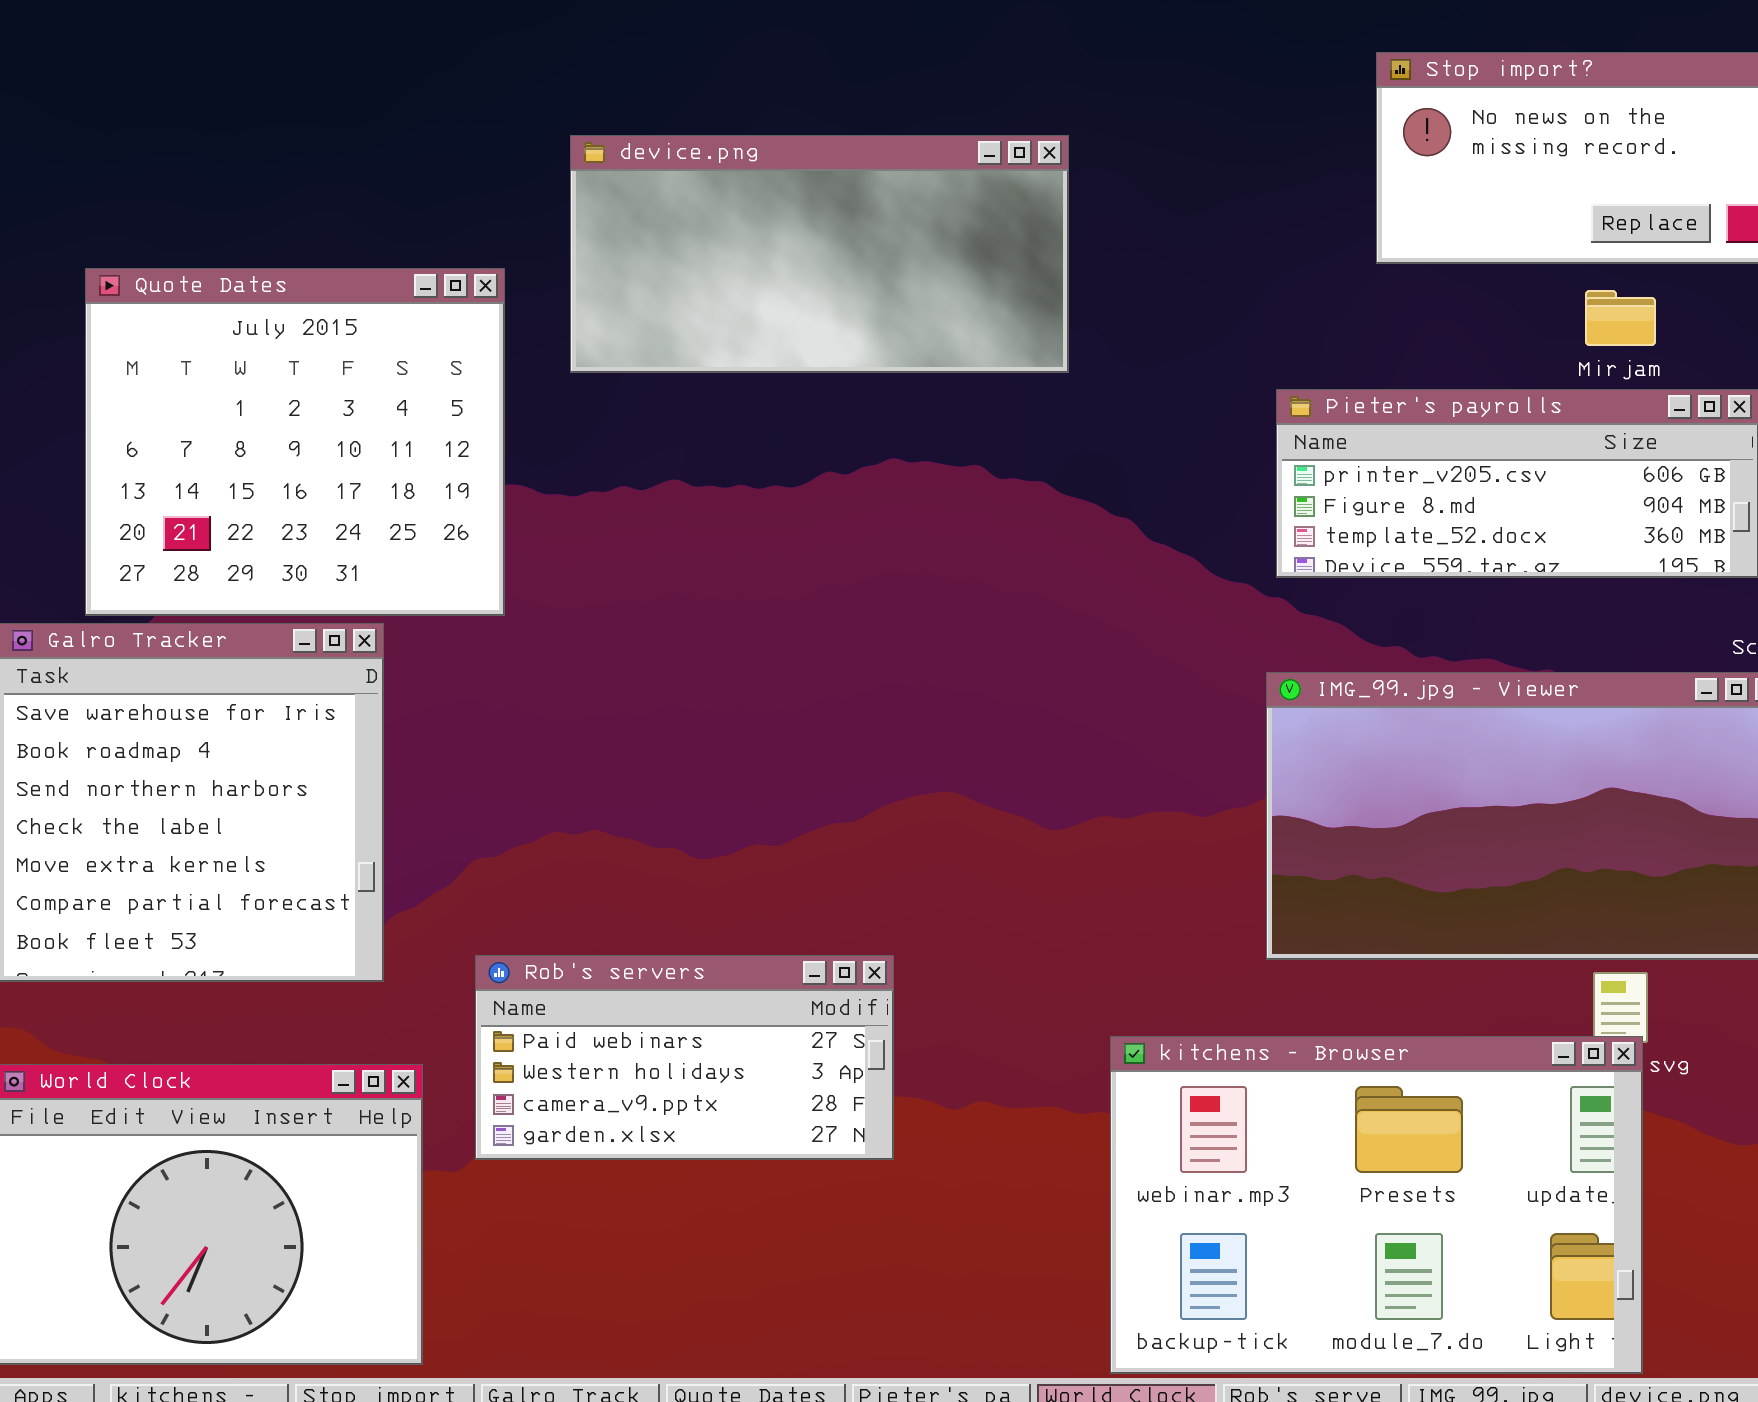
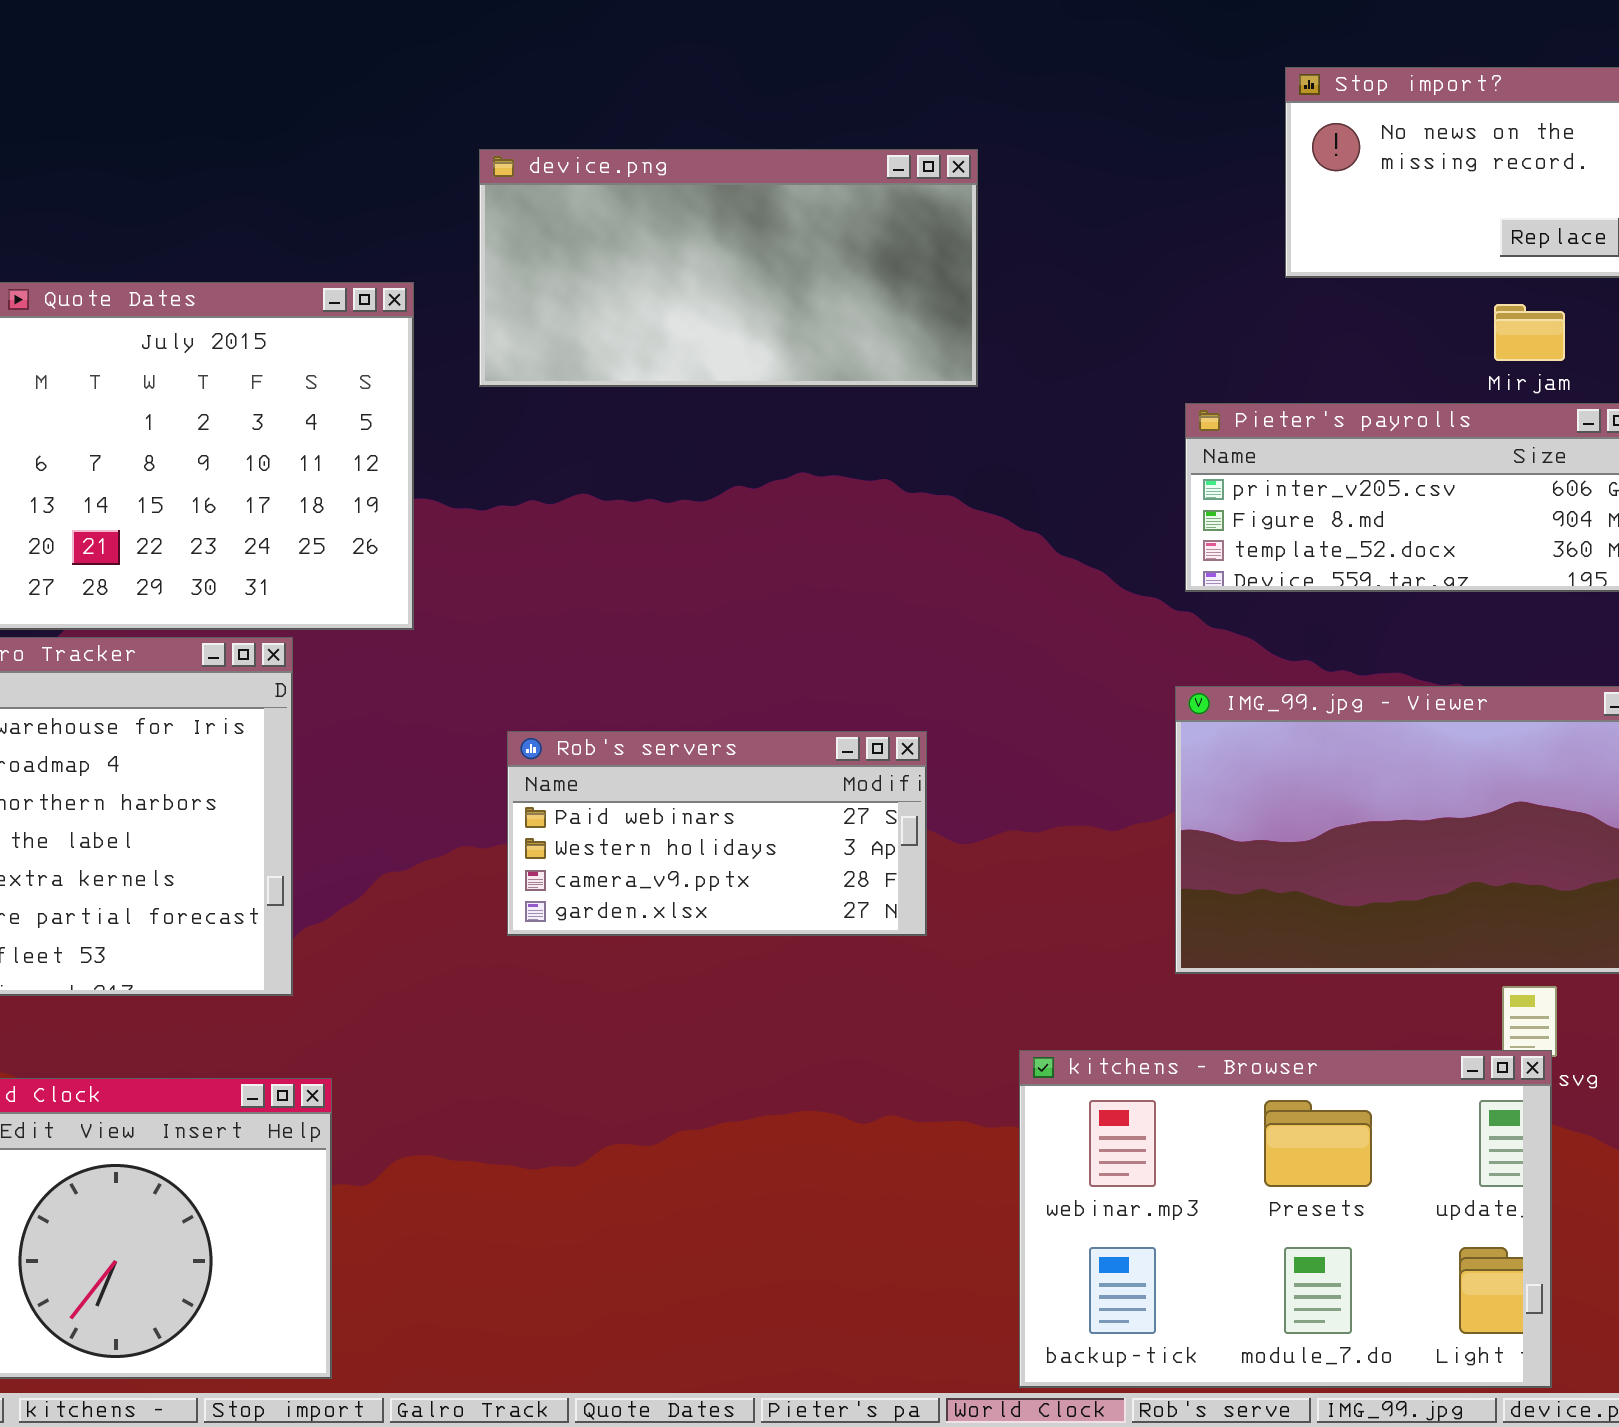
Rob's servers: [475,955,894,1160] -> [507,731,927,936], moved

